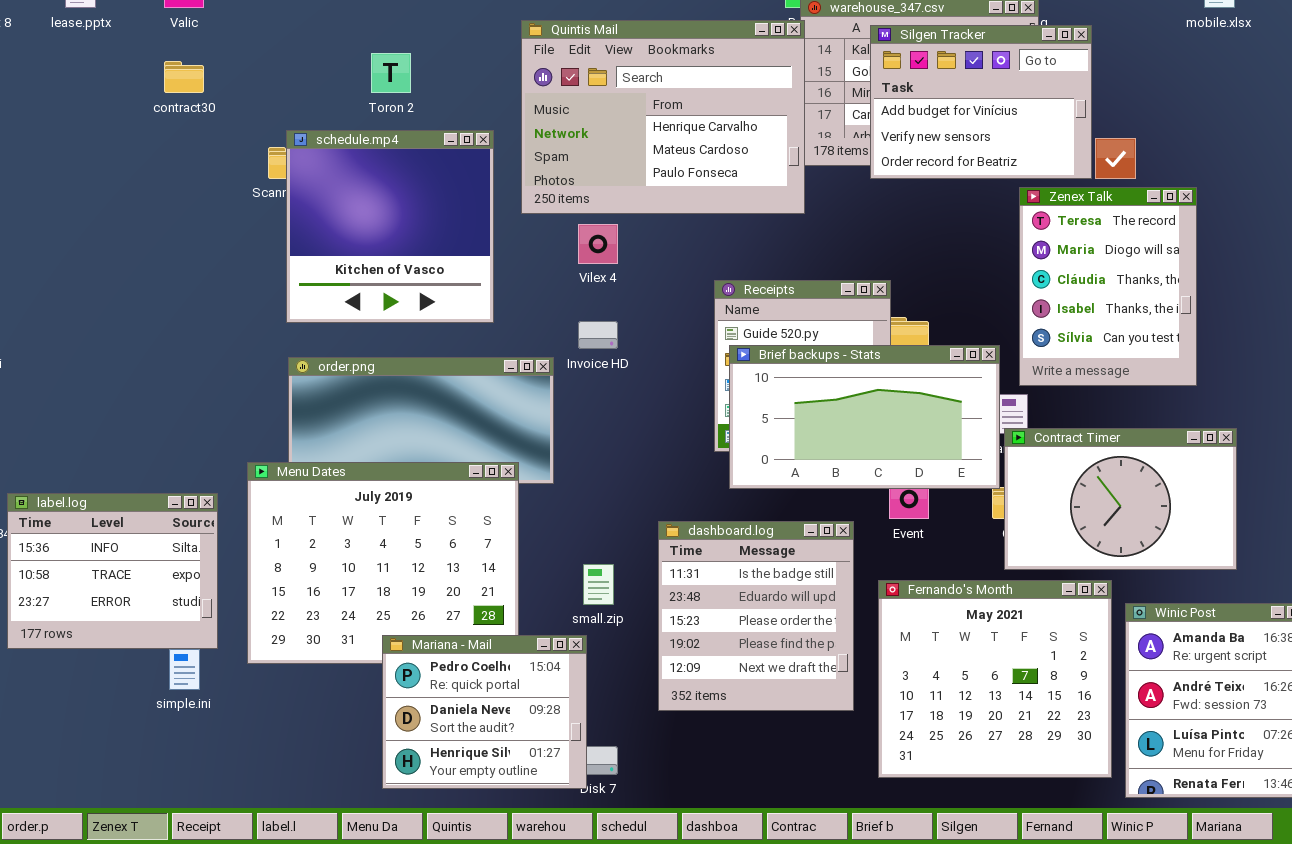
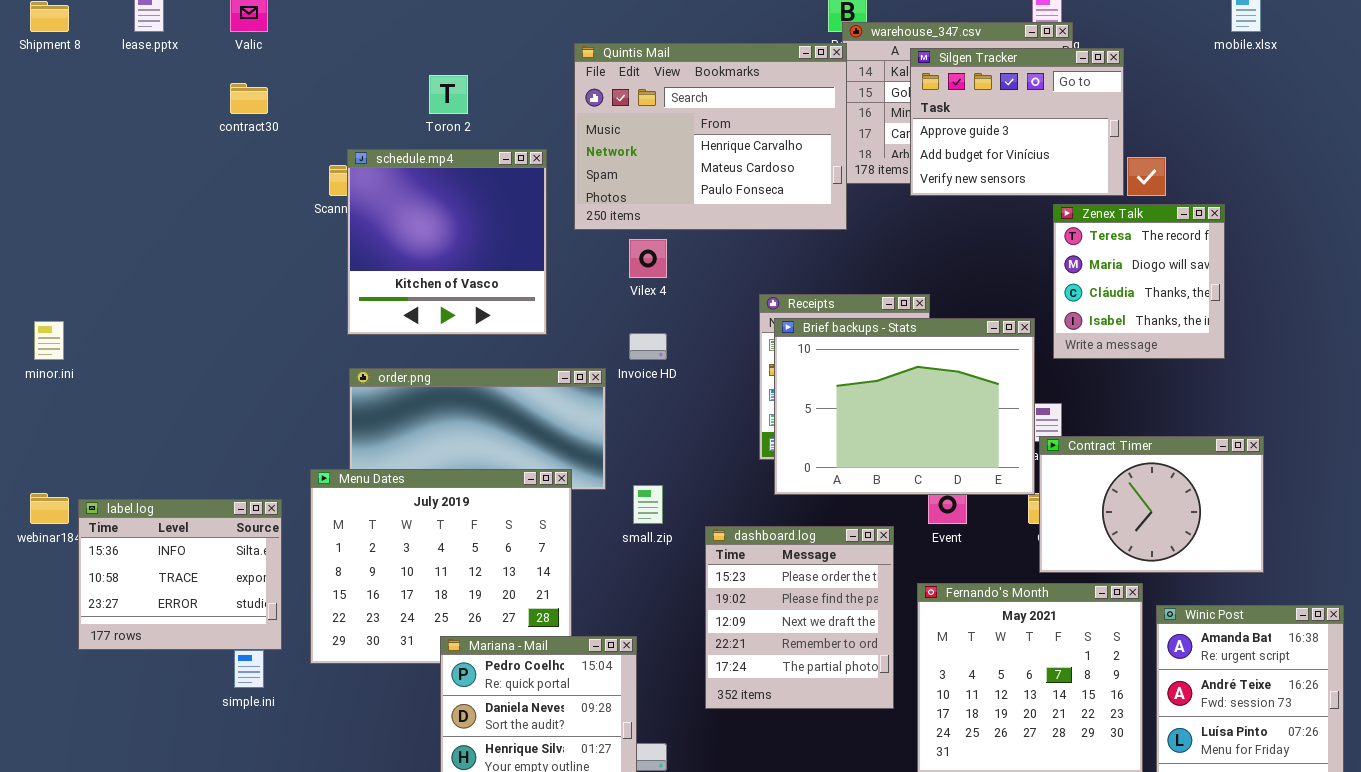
Silgen Tracker: [870,25,1092,179] -> [910,48,1124,196], scrolled up 1 row
Zenex Talk: [1019,187,1197,386] -> [1053,204,1225,359], resized
Brief backups - Stats: [729,345,1000,489] -> [774,318,1035,495], resized
dashboard.log: [658,521,854,711] -> [705,526,894,709], scrolled down 2 rows
small.zip: [583,564,614,605] -> [633,485,663,524], moved

